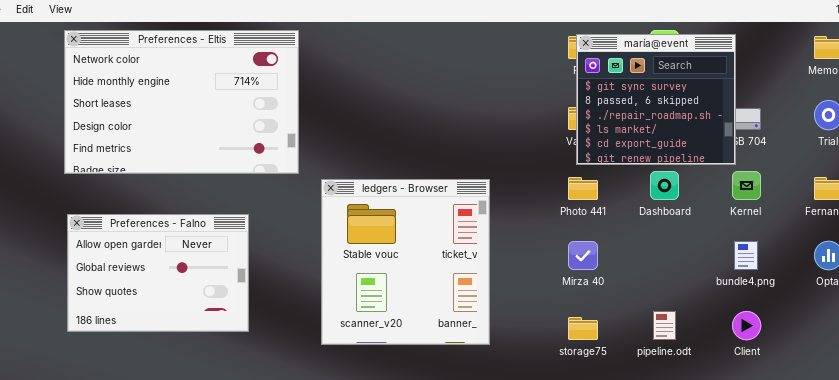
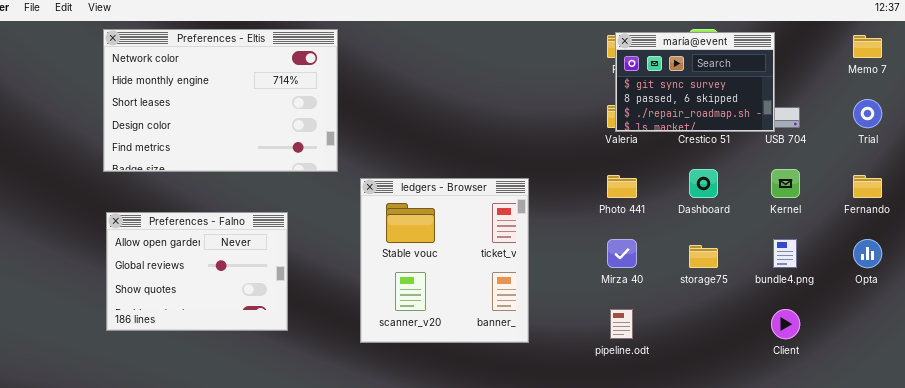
maría@event: [576,34,736,165] -> [615,32,775,132], resized
pipeline.odt: [653,311,676,340] -> [610,309,633,339], moved
storage75: [568,317,598,340] -> [689,245,718,268], moved

